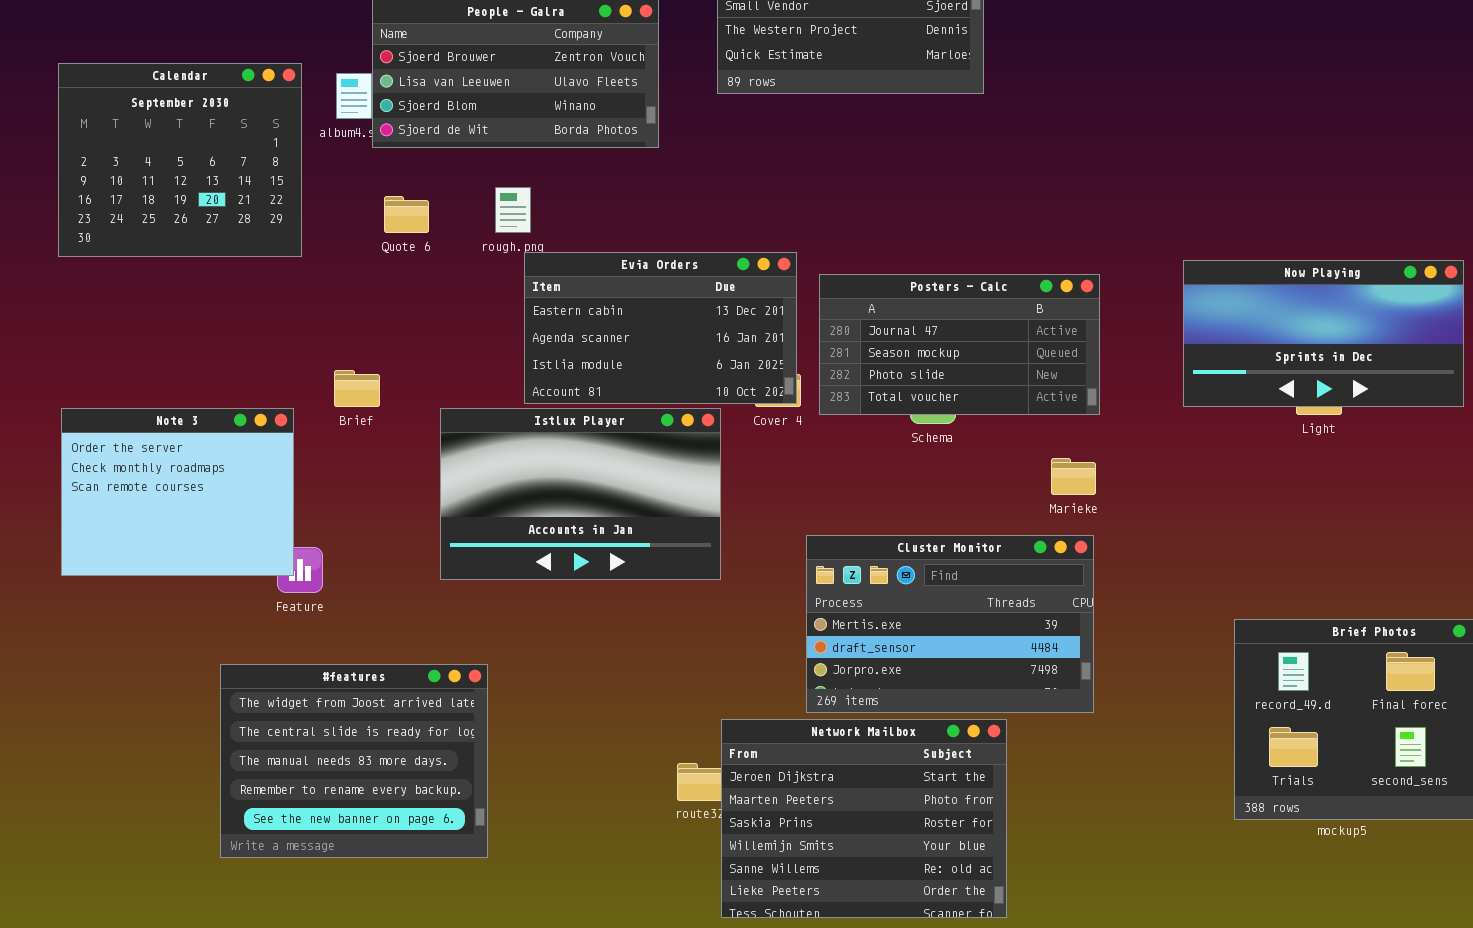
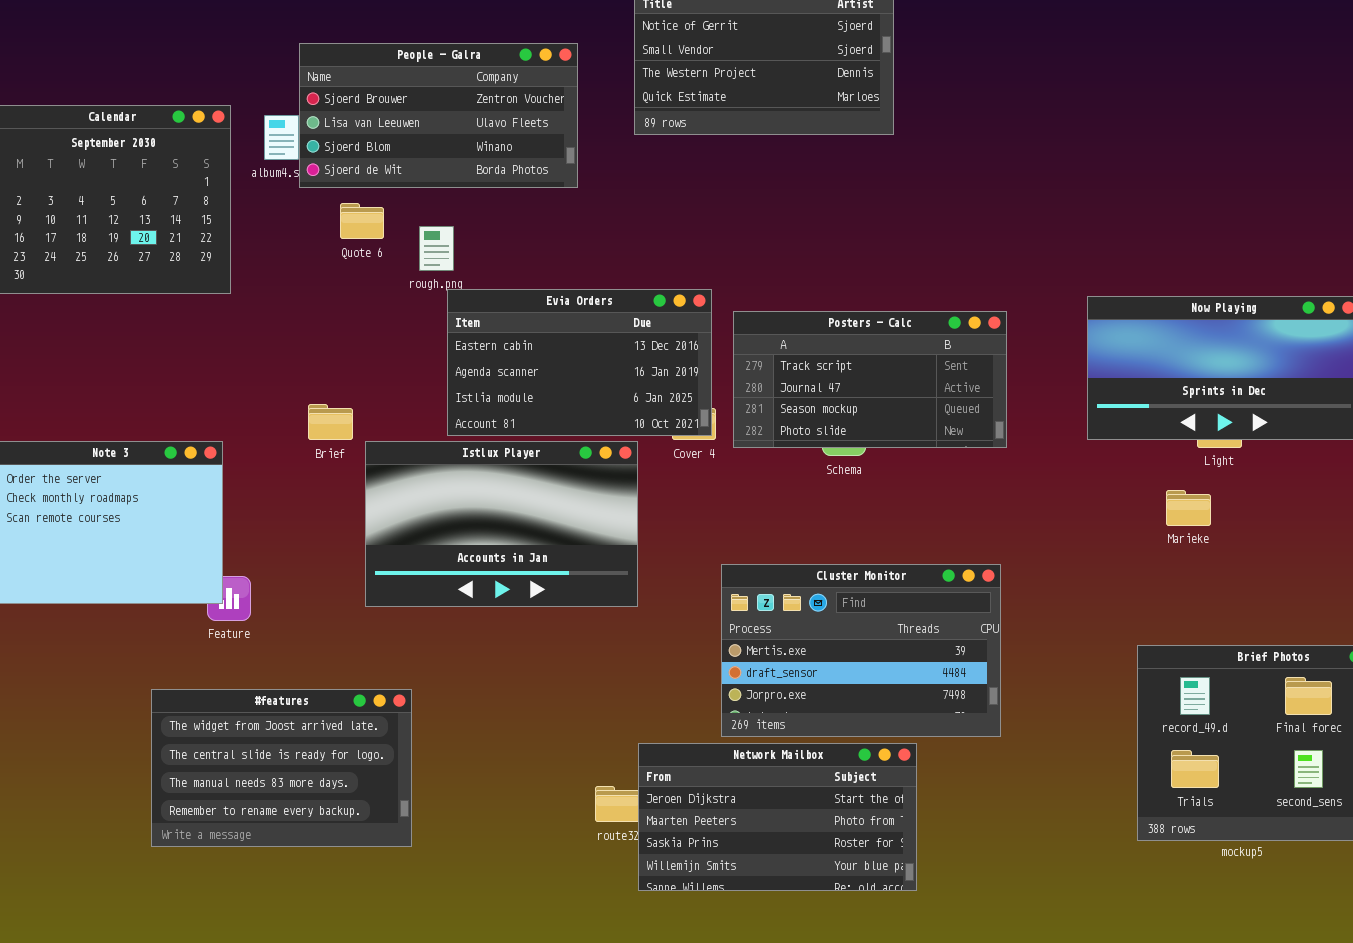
Quote 6: [384,196,429,233] -> [340,203,384,239], moved
Posters - Calc: [819,274,1100,415] -> [733,311,1007,448], scrolled up 1 row
Brief: [334,370,380,407] -> [308,404,353,440], moved
Marieke: [1051,458,1096,495] -> [1166,490,1211,526], moved
#features: [220,664,488,858] -> [151,689,412,847], resized
Network Mailbox: [721,719,1007,918] -> [638,743,917,891], resized

